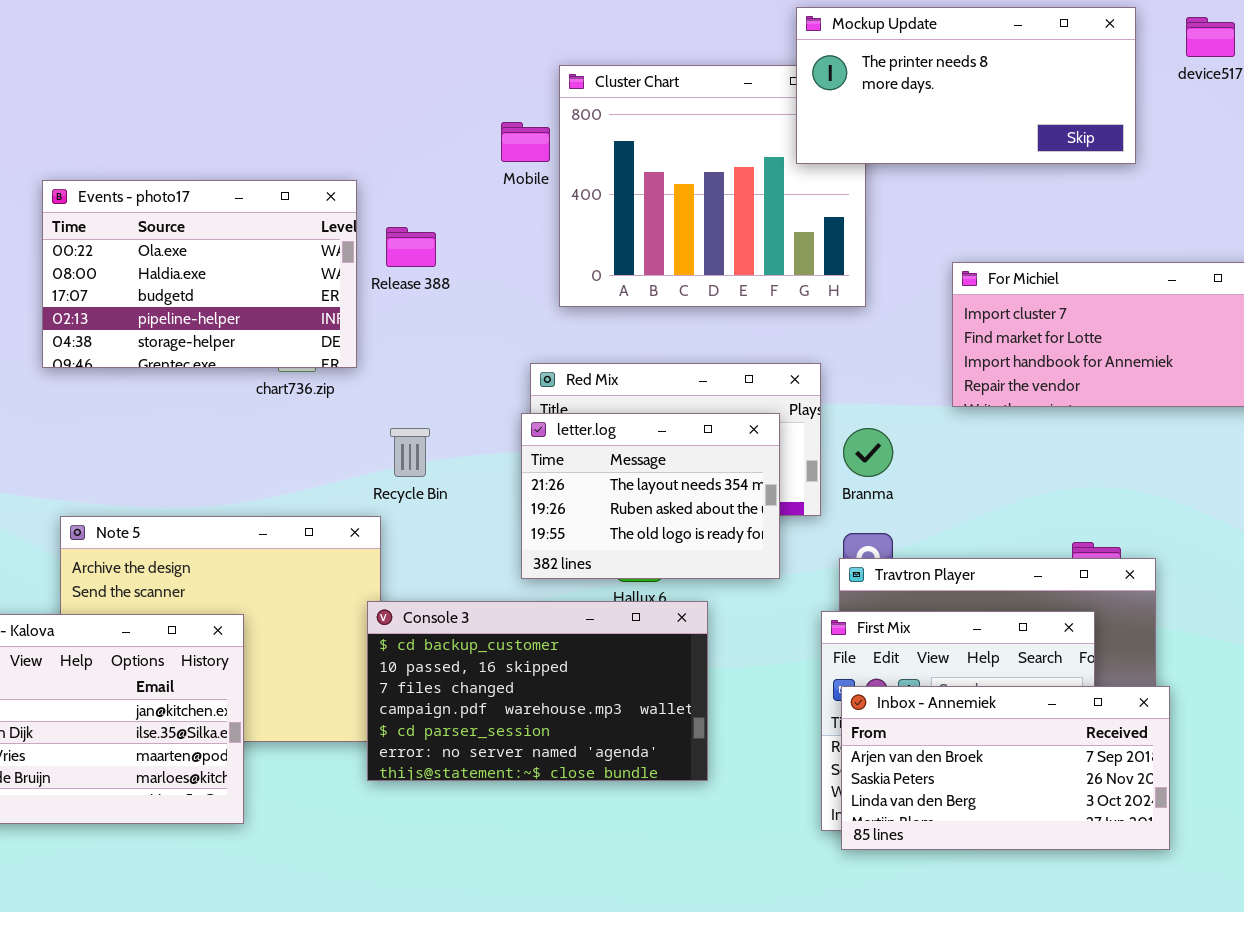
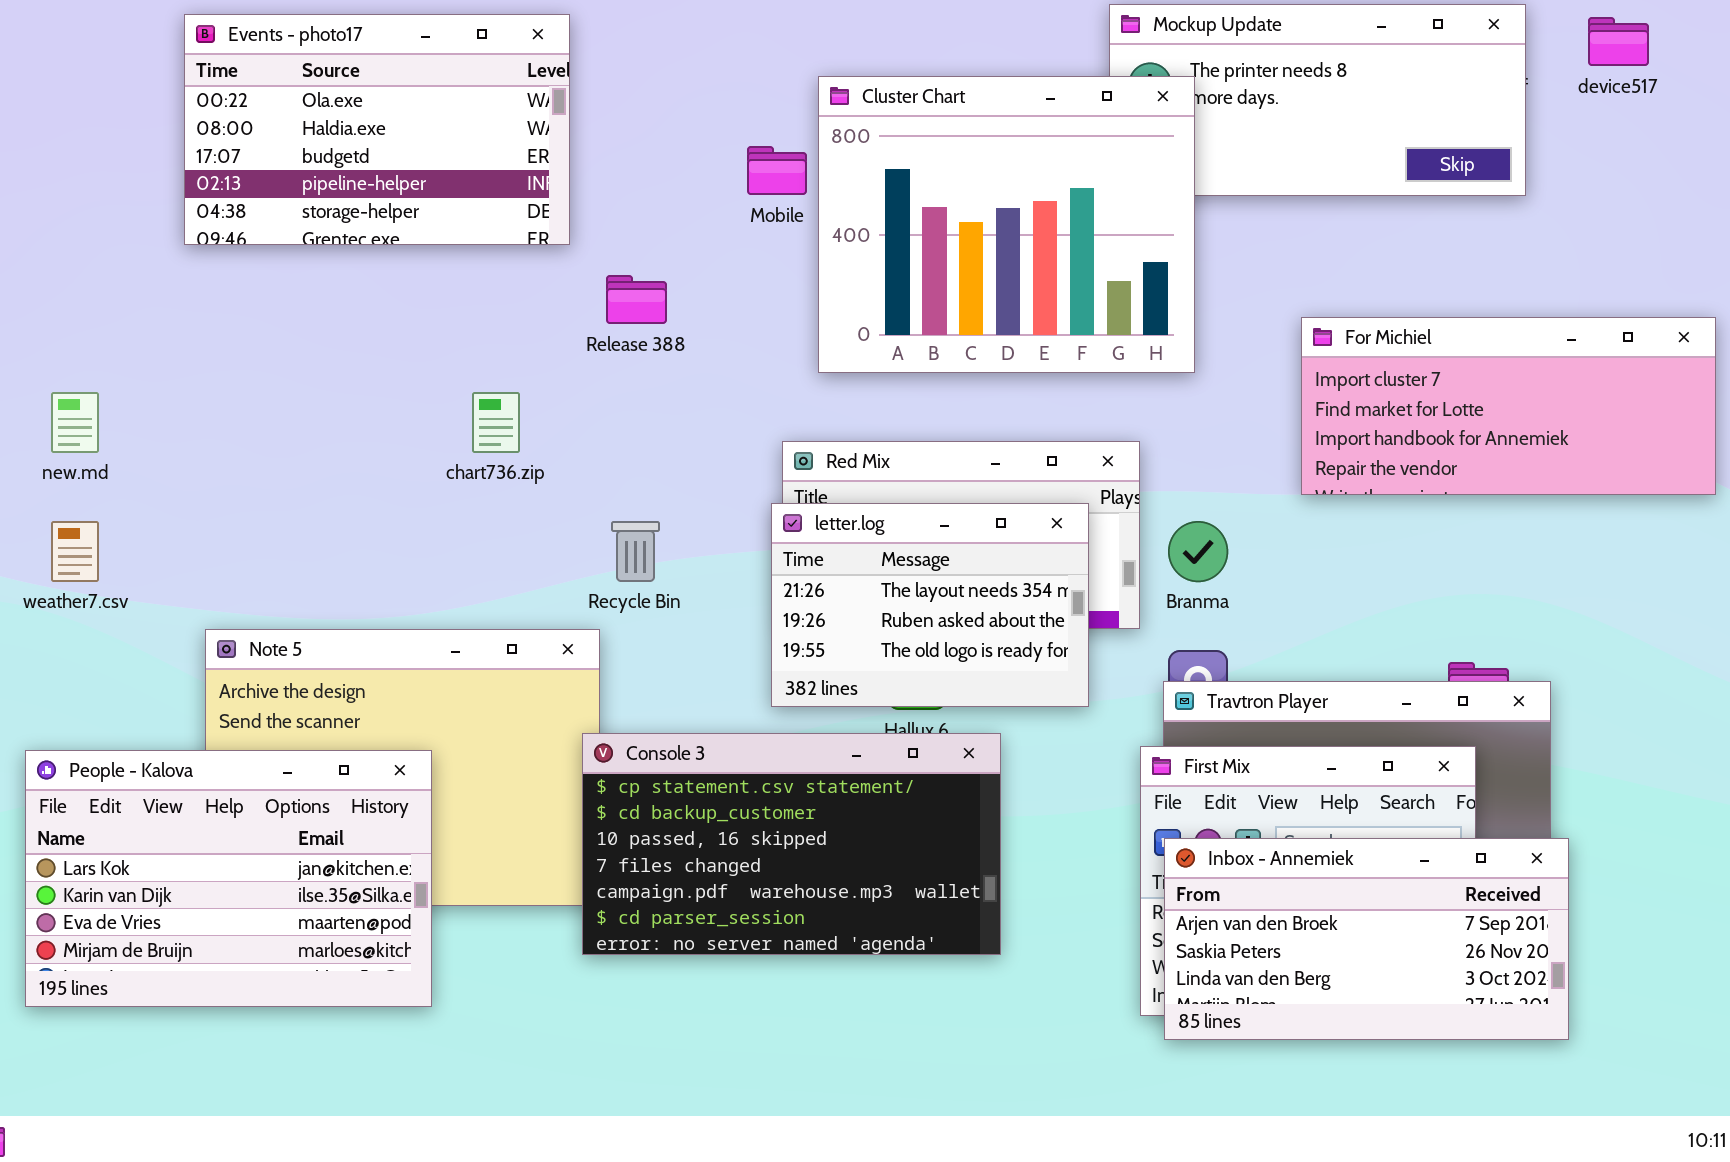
Cluster Chart: [559,65,866,307] -> [818,76,1195,373], raised
Events - photo17: [42,180,357,368] -> [184,14,570,245], moved
Console 3: [367,601,708,781] -> [582,733,1001,955], scrolled up 1 row

